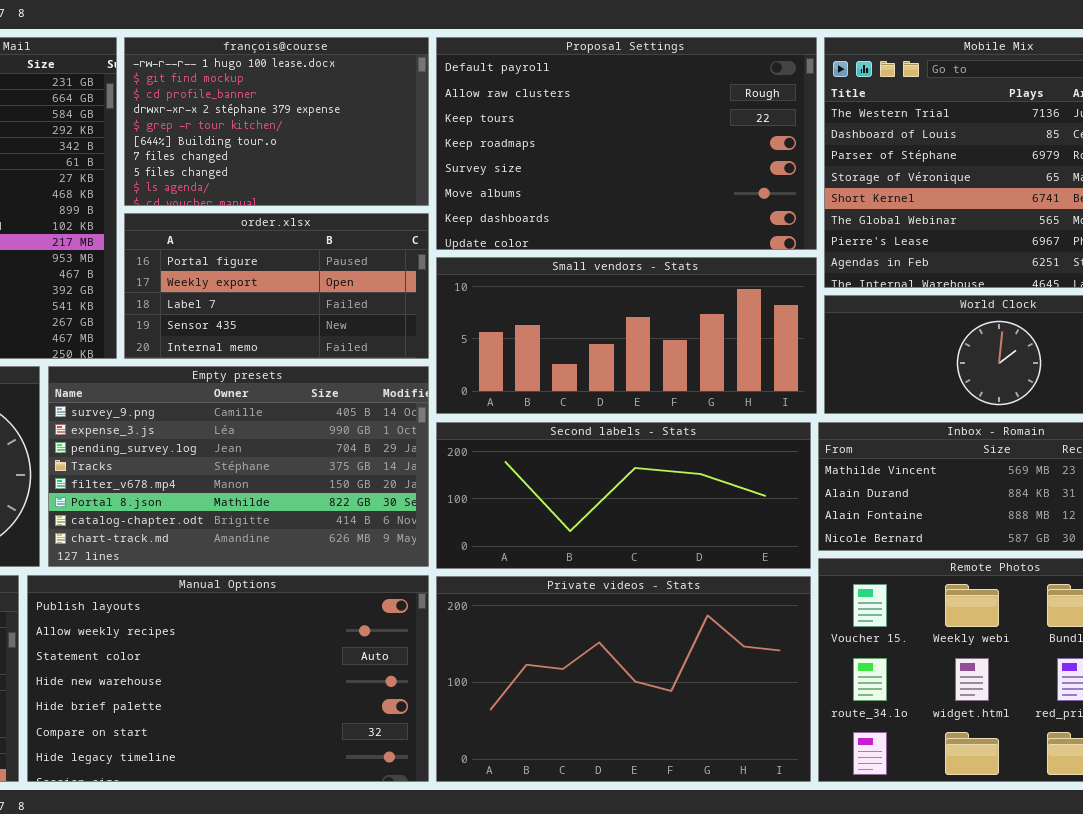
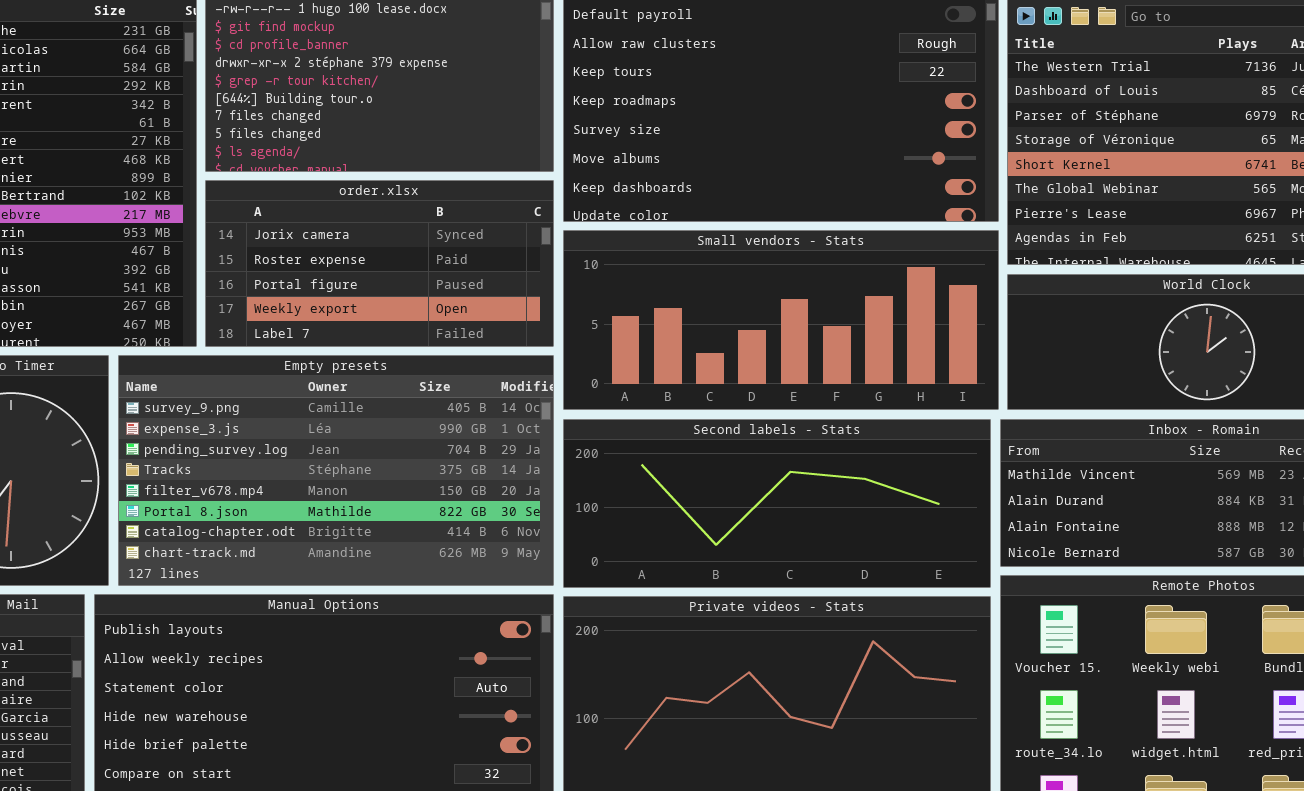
order.xlsx: [124,213,429,359] -> [205,180,554,347], scrolled up 2 rows

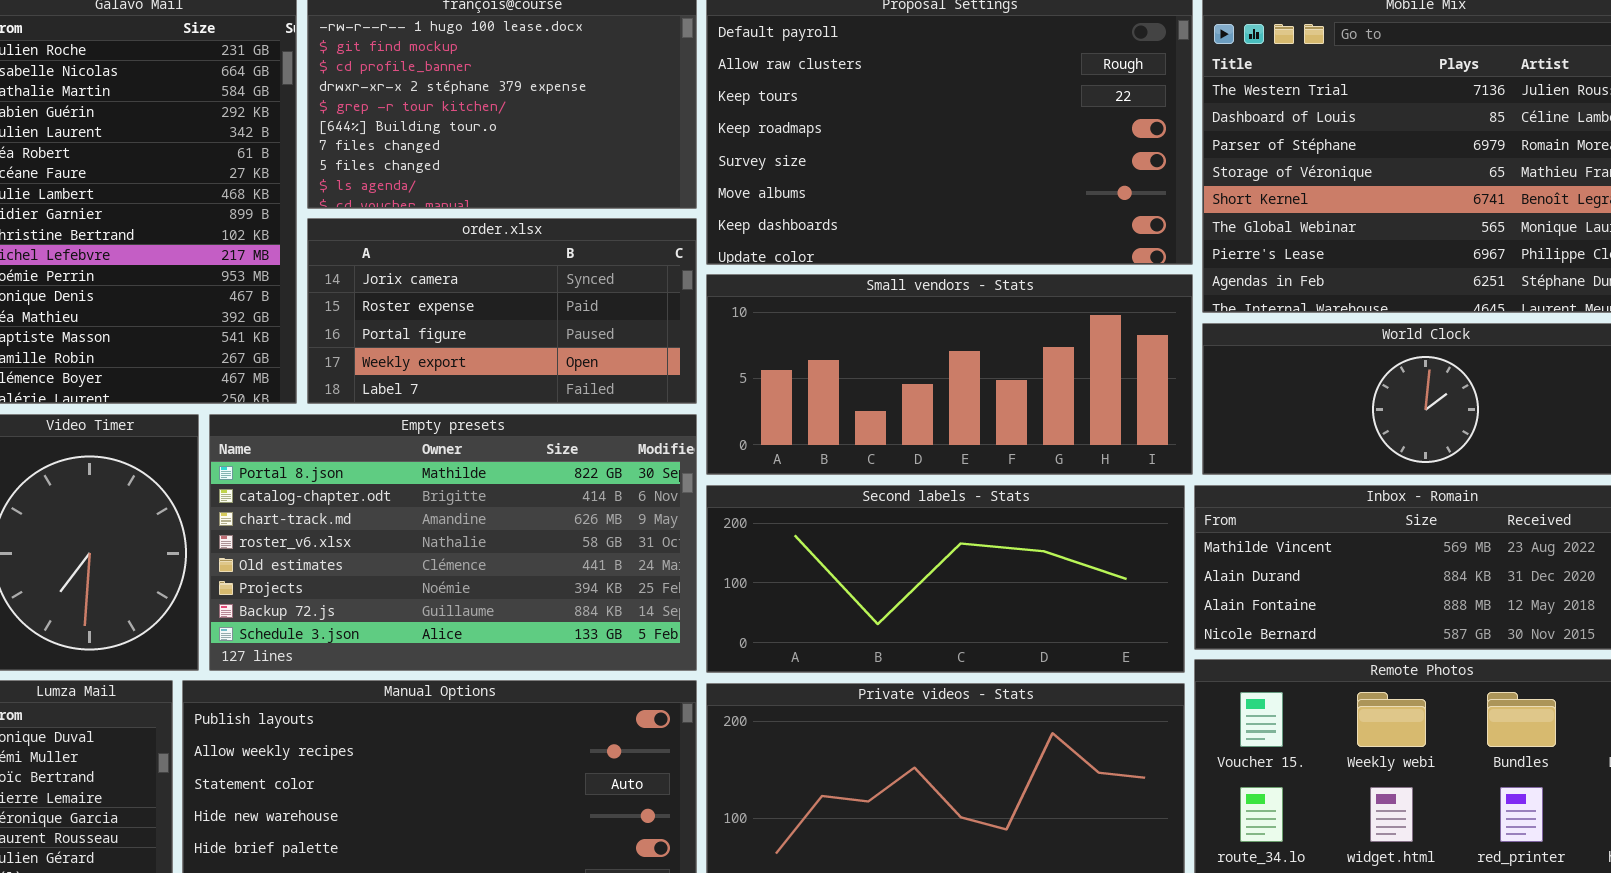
Empty presets: [118,355,554,586] -> [209,414,697,671], scrolled down 5 rows

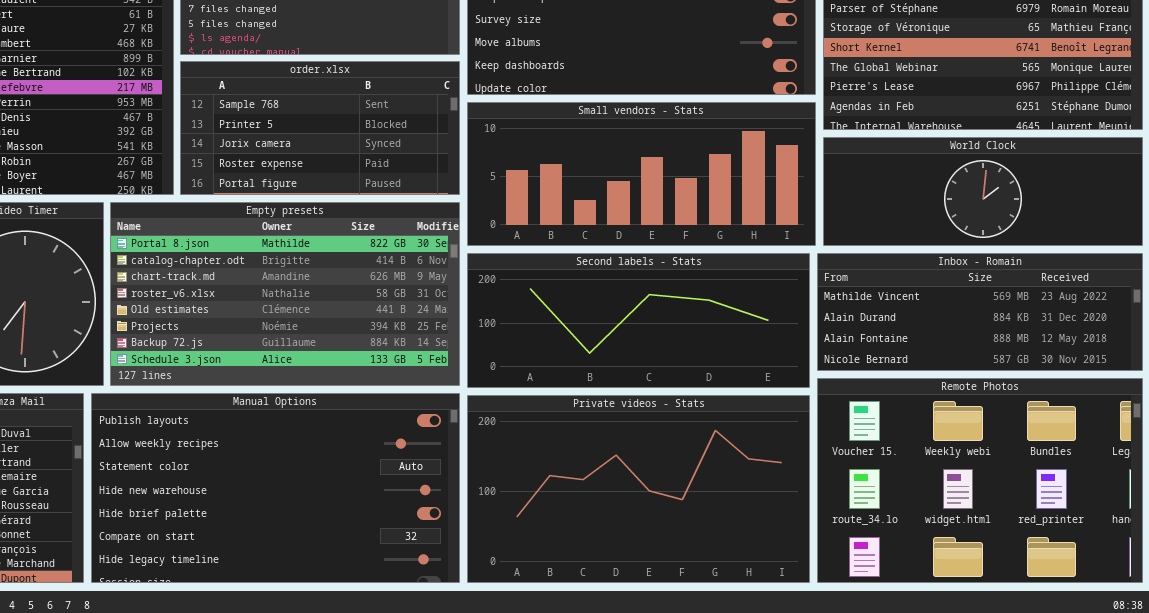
order.xlsx: [307,218,697,404] -> [180,61,460,195], scrolled up 2 rows

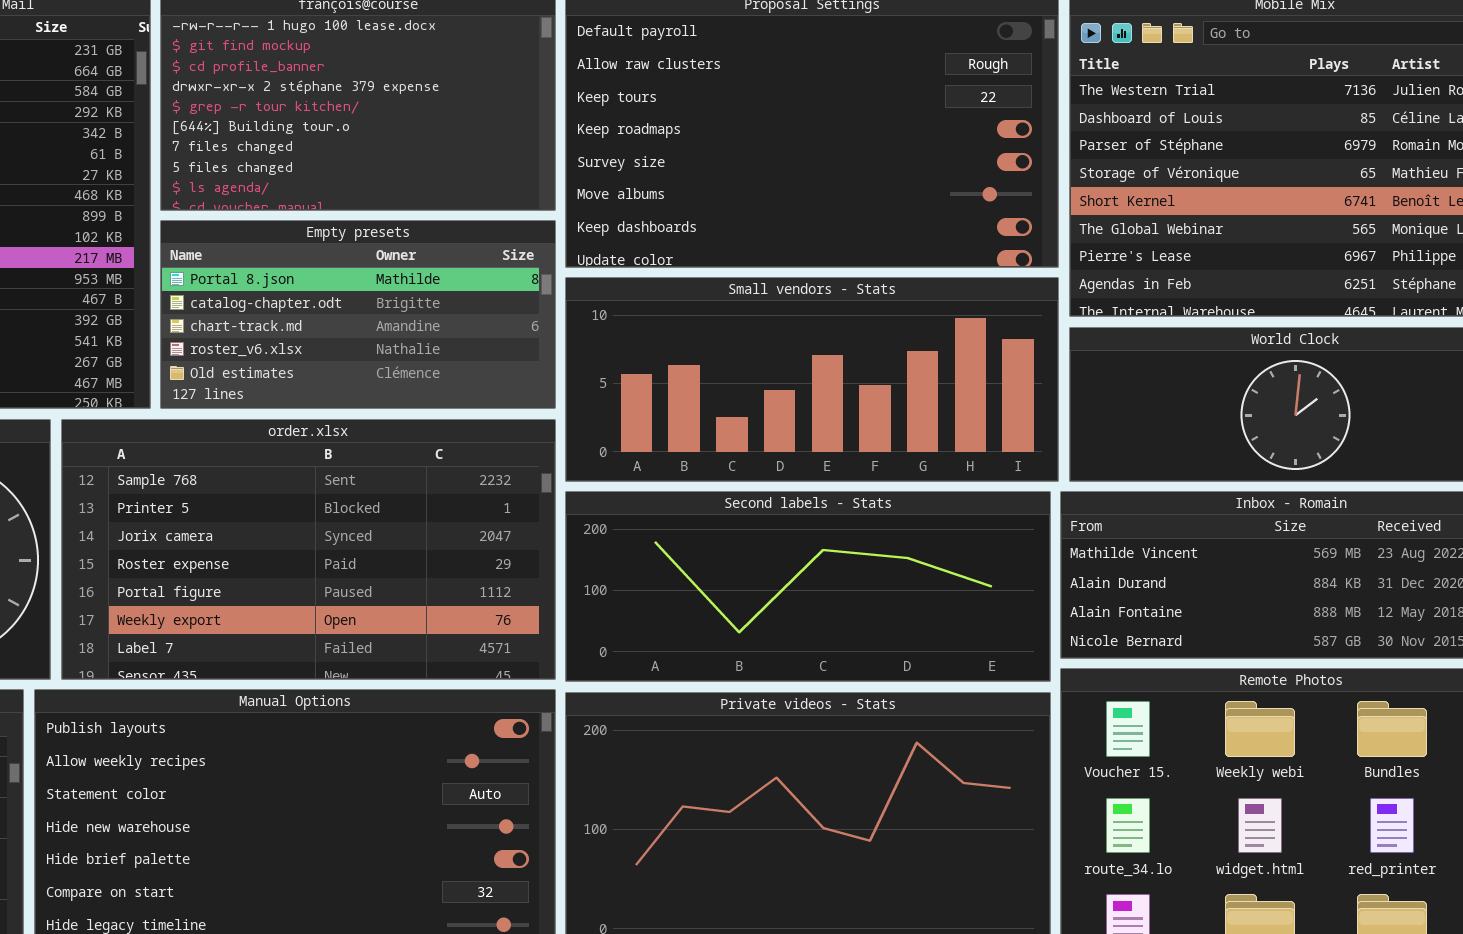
order.xlsx: [180,61,460,195] -> [61,419,556,680], moved, resized
Empty presets: [110,202,460,386] -> [160,220,556,409], moved, resized

